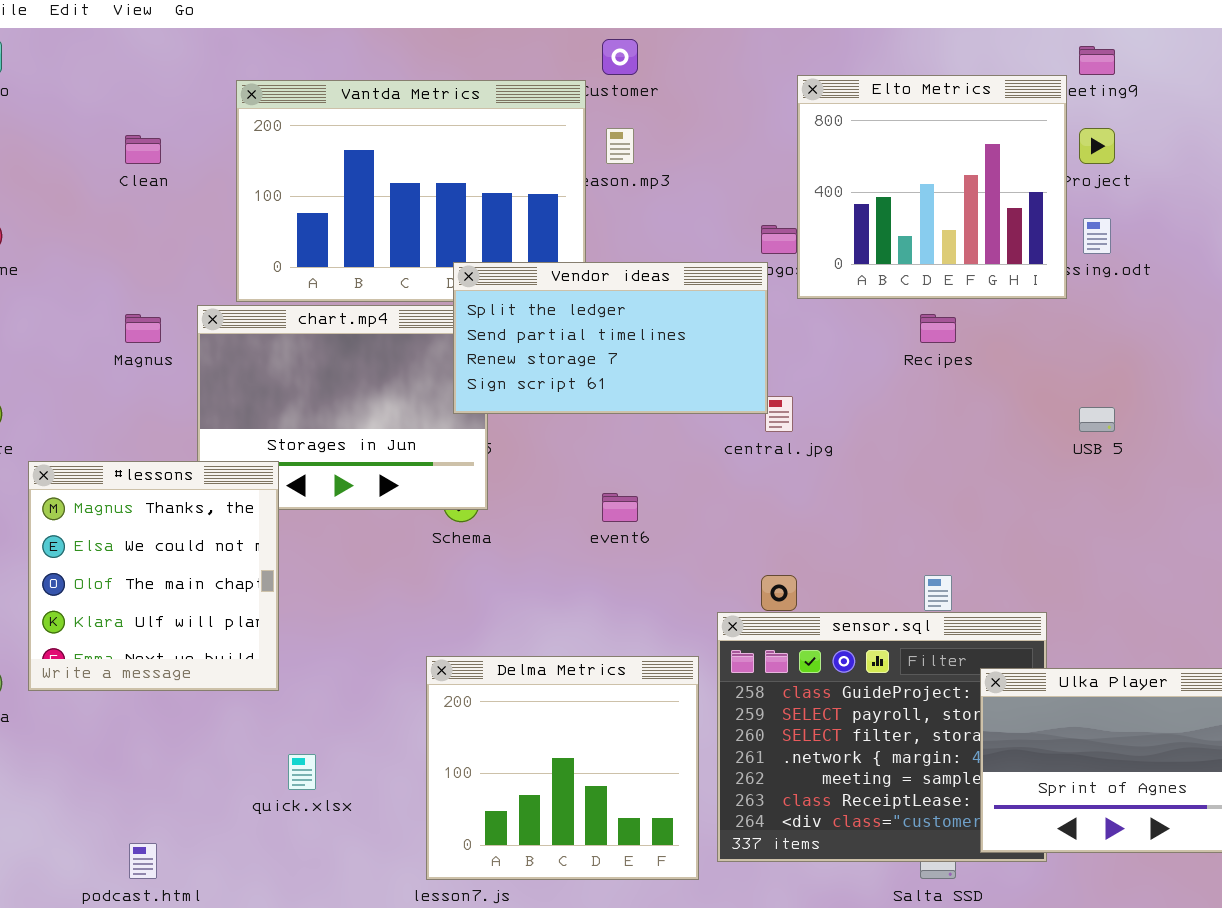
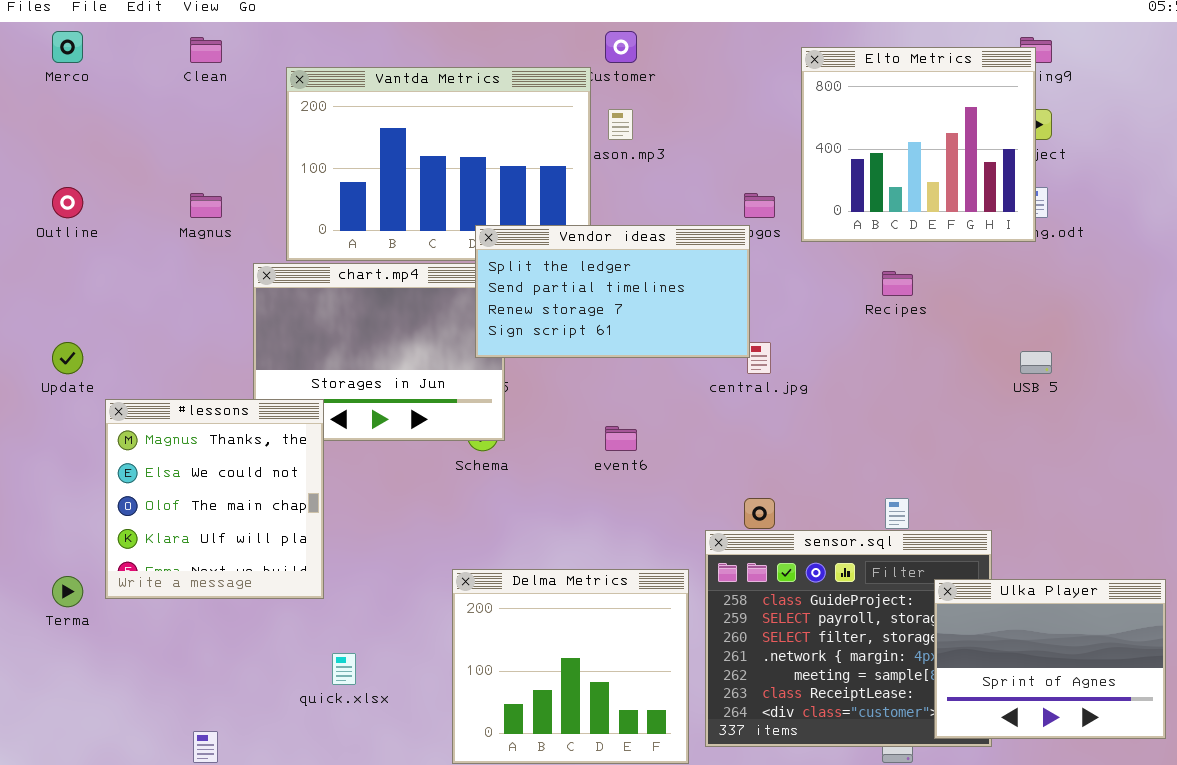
Elto Metrics: [797,75,1067,299] -> [801,47,1036,242], moved
Clean: [125,135,161,164] -> [190,37,222,63], moved
Magnus: [125,314,161,343] -> [190,193,222,218], moved

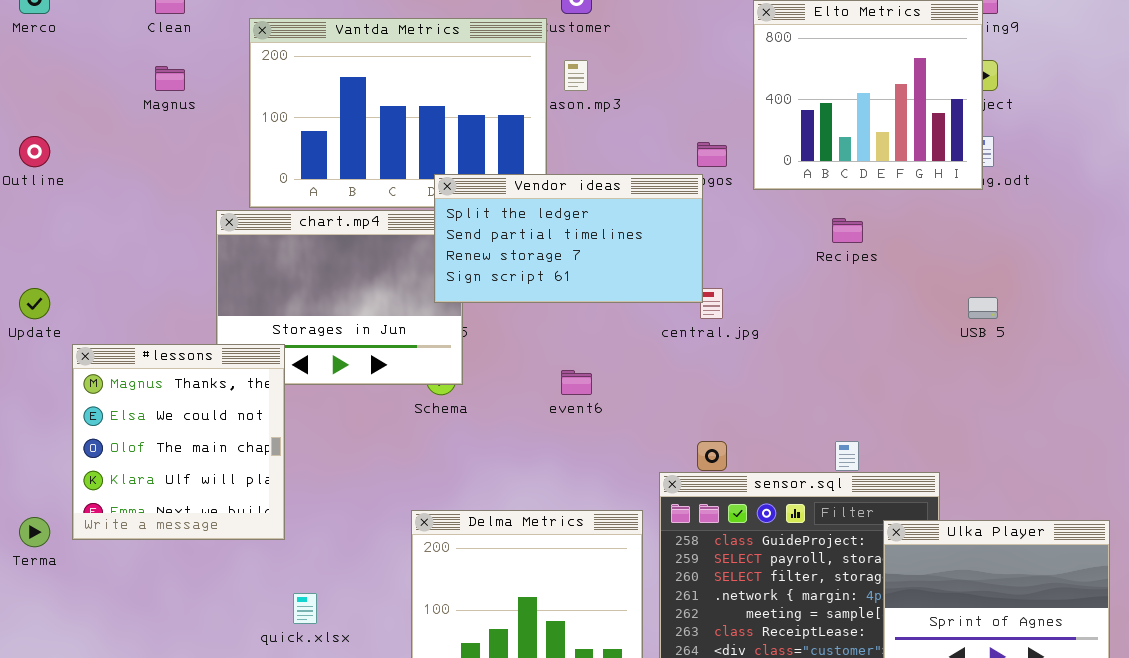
Magnus: [190,193,222,218] -> [155,66,185,91], moved

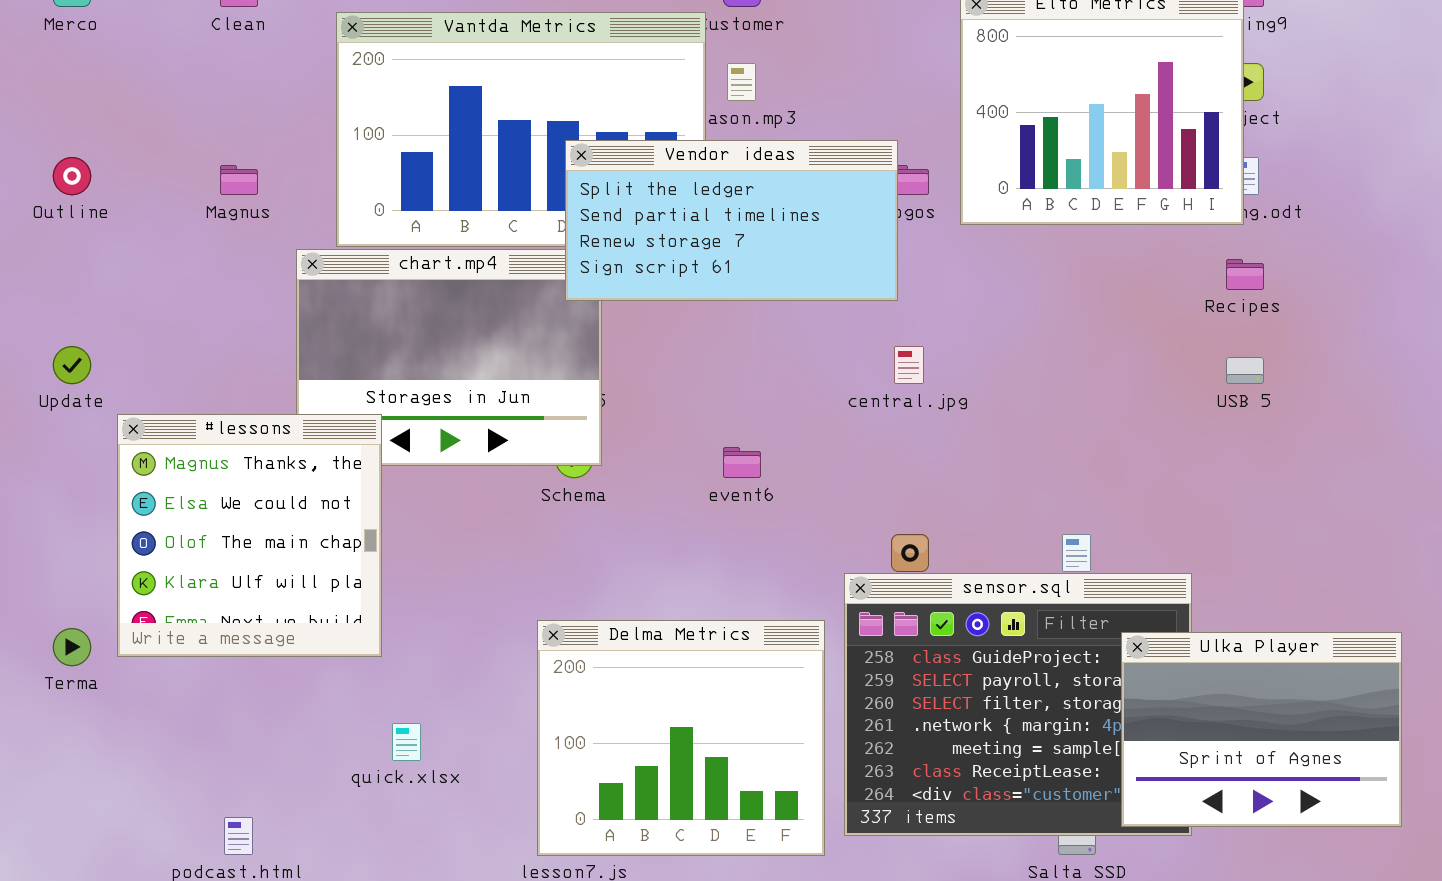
Magnus: [155,66,185,91] -> [220,165,258,195], moved
Vendor ideas: [434,174,703,303] -> [565,140,898,301], moved
Recipes: [832,218,863,243] -> [1226,259,1264,290], moved

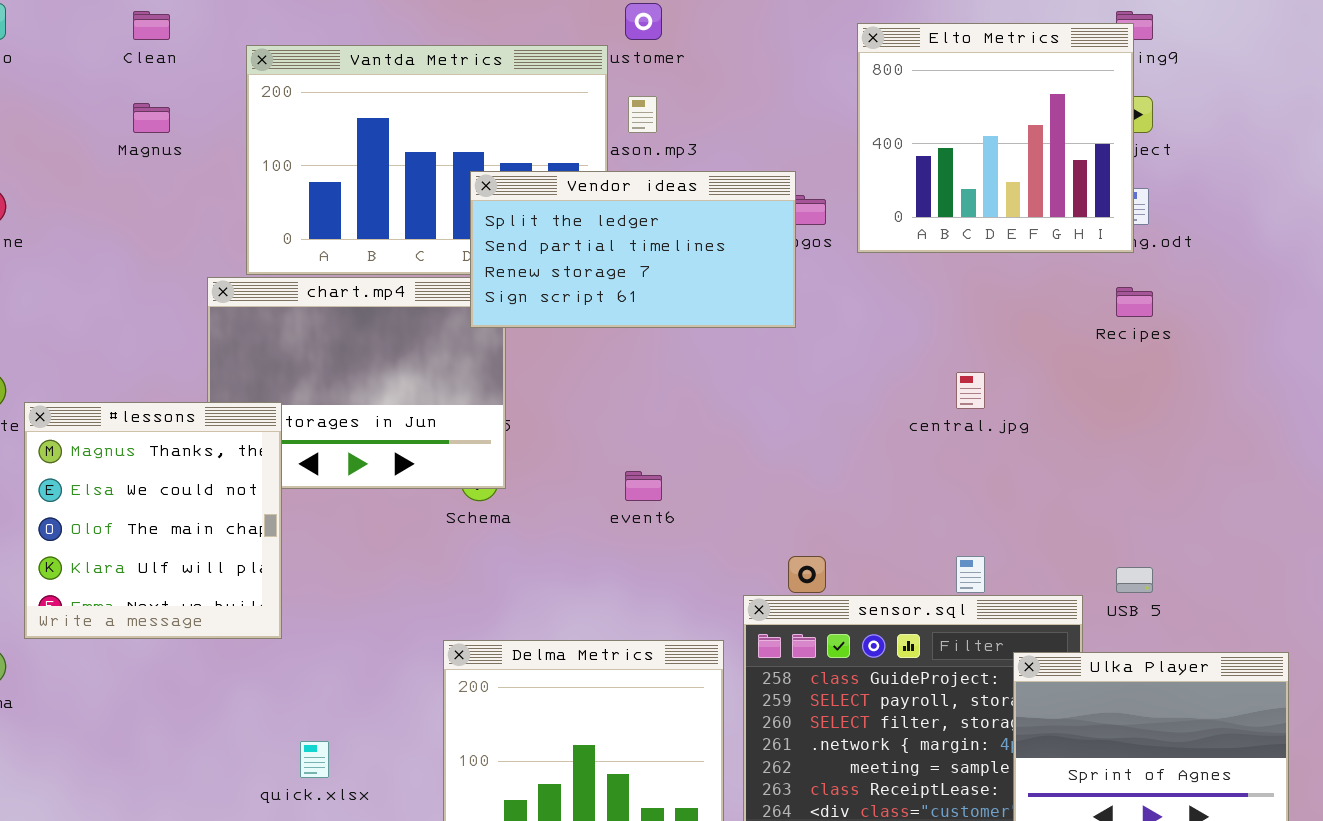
Magnus: [220,165,258,195] -> [133,103,170,133], moved
central.jpg: [894,346,924,384] -> [956,372,985,409], moved
USB 5: [1226,357,1264,384] -> [1116,567,1153,593], moved
#lessons: [117,414,382,657] -> [24,402,282,639], moved

